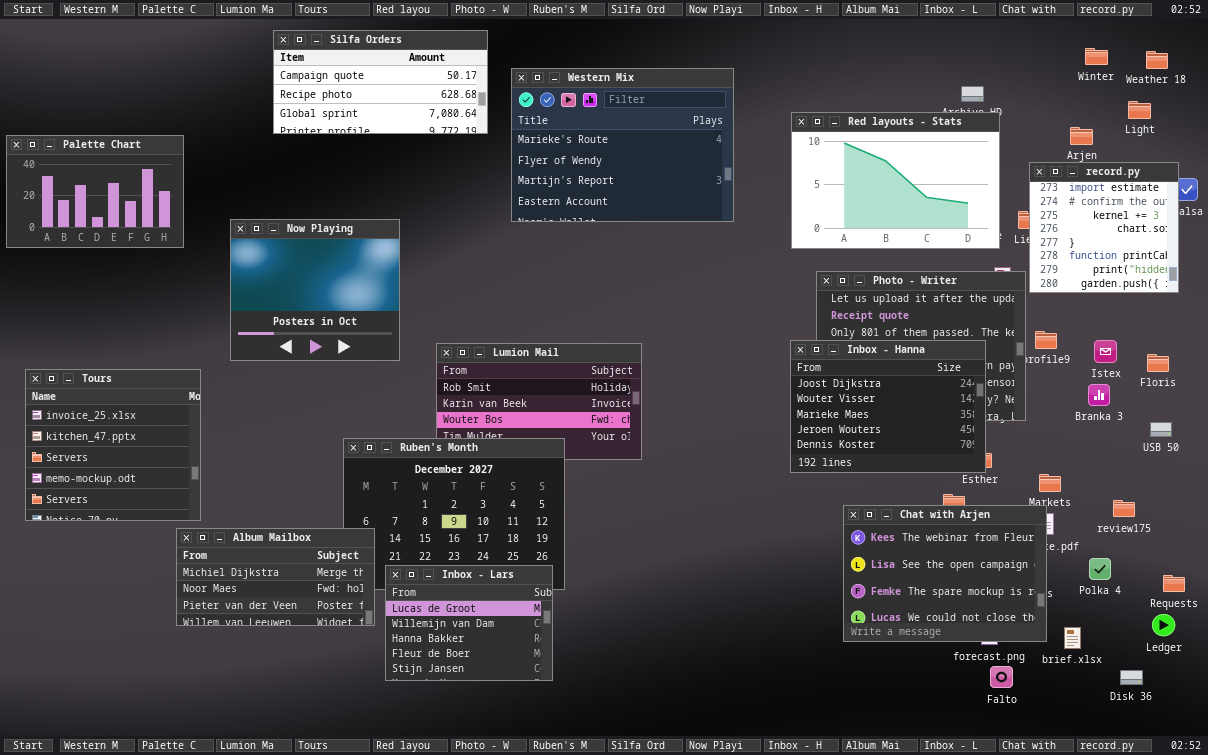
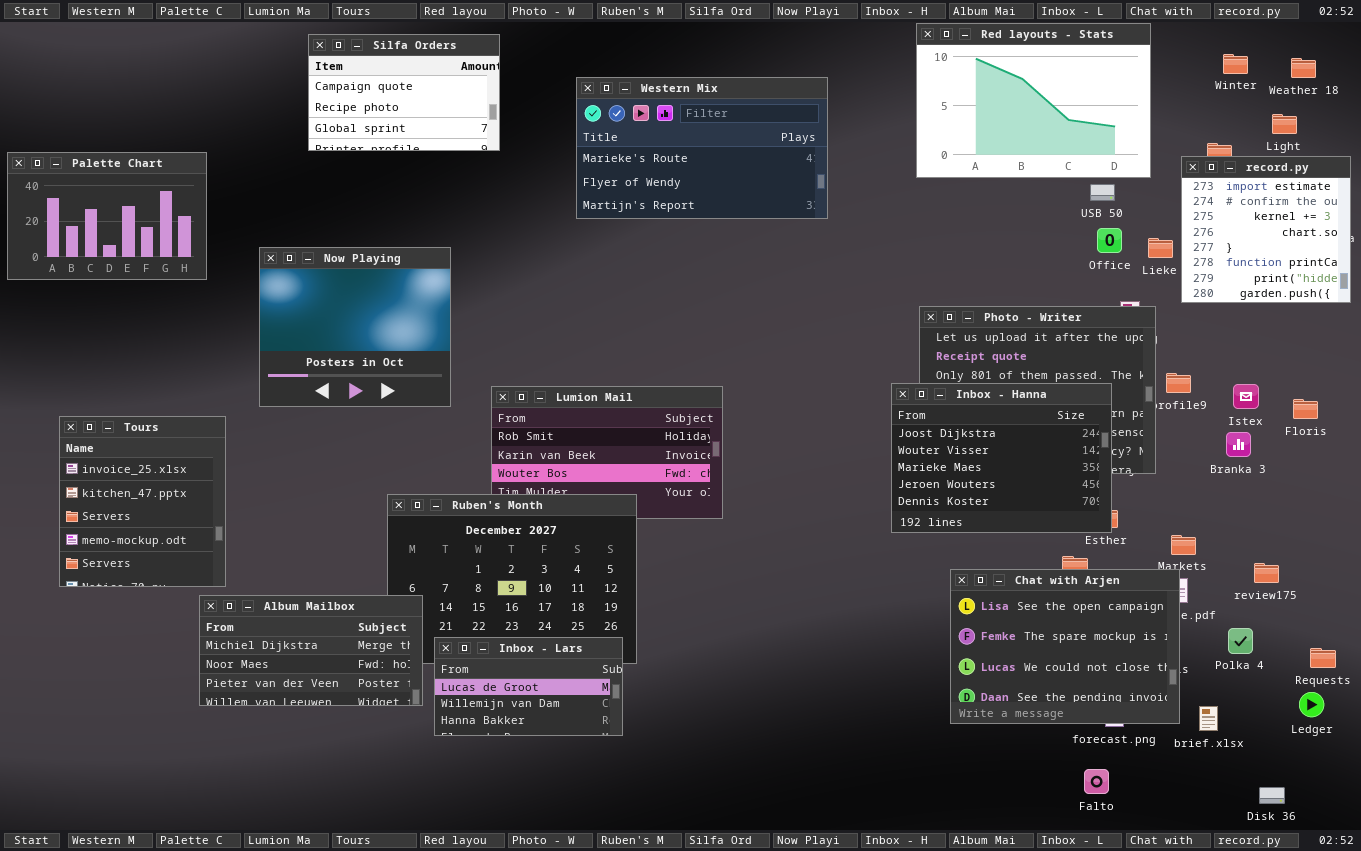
Silfa Orders: [273,30,488,134] -> [308,34,500,151], resized
Western Mix: [511,68,734,222] -> [576,77,828,219], resized
Red layouts - Stats: [791,112,1000,249] -> [916,23,1151,178], moved
record.py: [1029,162,1179,293] -> [1181,156,1351,303], moved
Tours: [25,369,201,521] -> [59,416,226,587], resized
USB 50: [1150,422,1172,437] -> [1090,184,1115,201], moved
Chat with Arjen: [843,505,1047,642] -> [950,569,1180,724], scrolled down 1 row
Inbox - Lars: [385,565,553,681] -> [434,637,623,736], resized
Falto: [990,666,1013,688] -> [1084,769,1109,794], moved
Disk 36: [1120,670,1143,685] -> [1259,787,1285,804], moved

